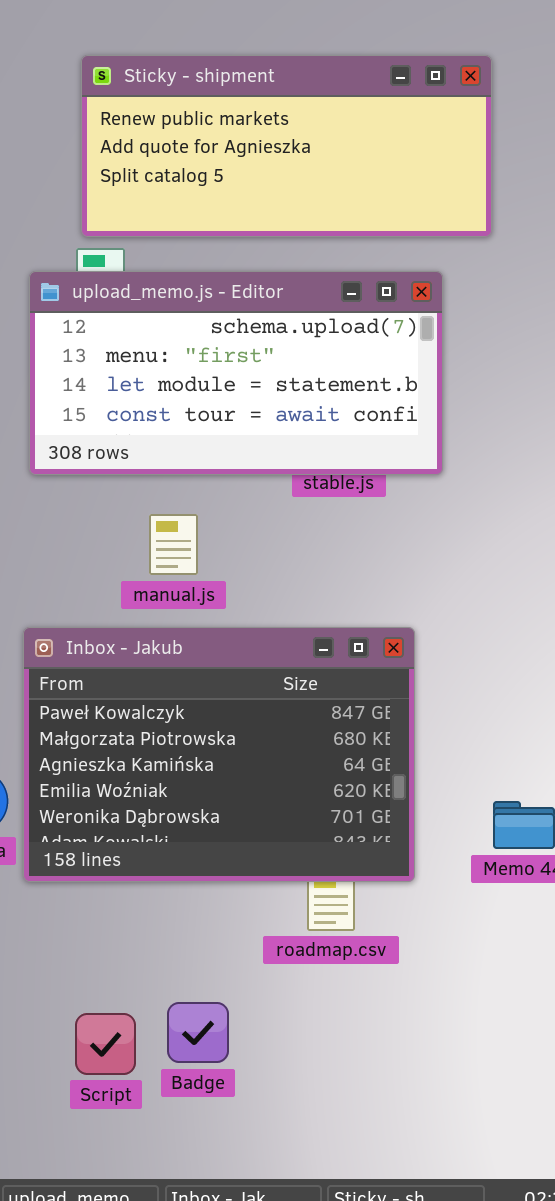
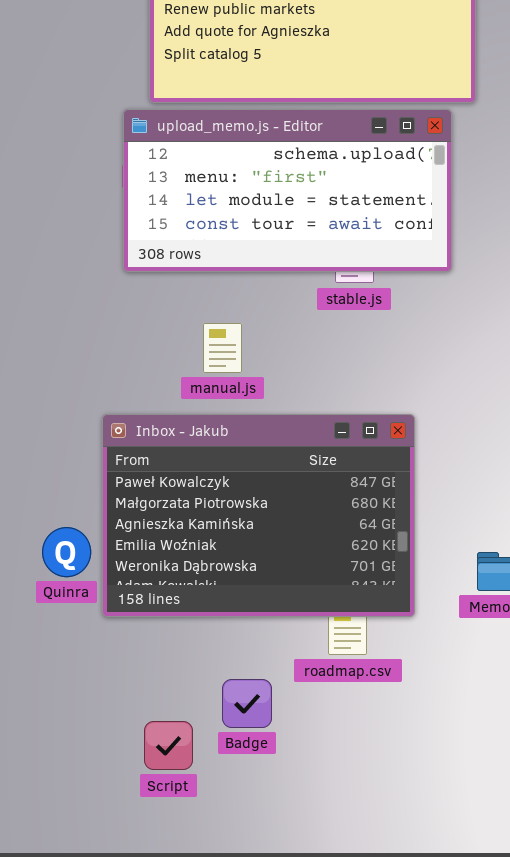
upload_memo.js - Editor: [29,271,443,475] -> [123,109,452,272], moved
Badge: [167,1002,229,1063] -> [222,679,272,728], moved

